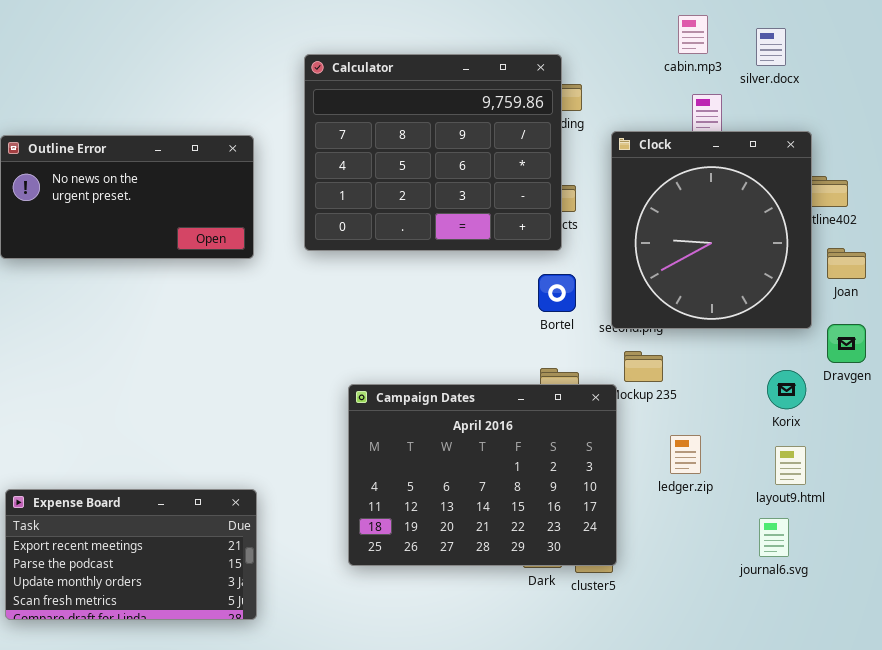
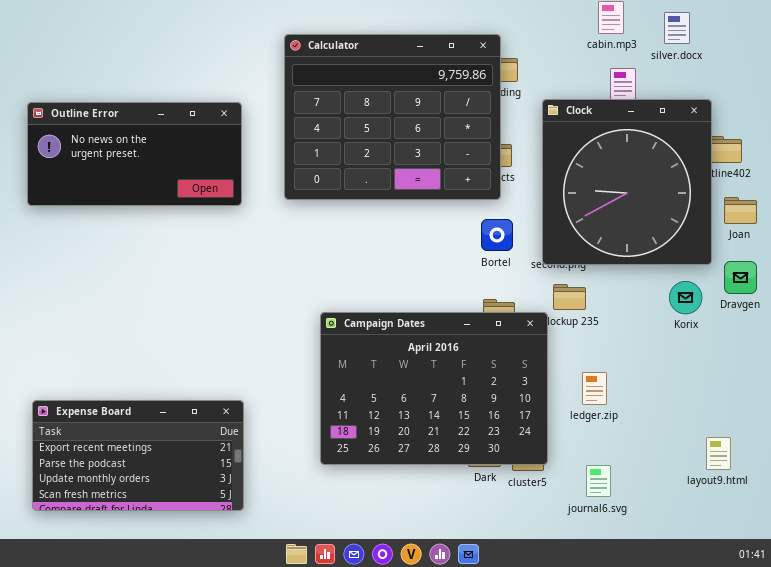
Korix: [767,370,806,409] -> [669,281,702,314], moved
ledger.zip: [670,435,701,474] -> [582,372,607,405], moved
layout9.html: [775,446,806,485] -> [706,437,731,470], moved
journal6.svg: [759,518,789,557] -> [586,465,611,497], moved

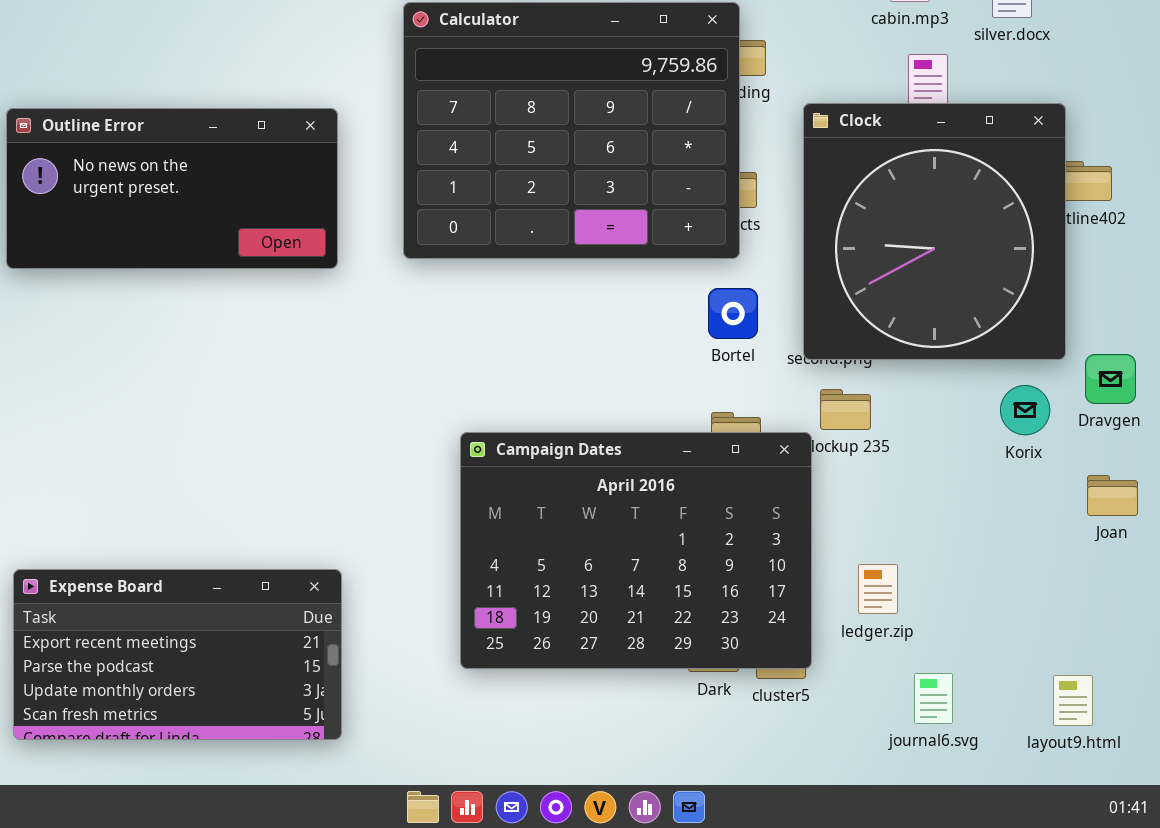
Joan: [724,197,757,224] -> [1087,475,1138,516], moved
ledger.zip: [582,372,607,405] -> [858,564,898,614], moved
layout9.html: [706,437,731,470] -> [1053,675,1093,726], moved
journal6.svg: [586,465,611,497] -> [914,673,953,724], moved

